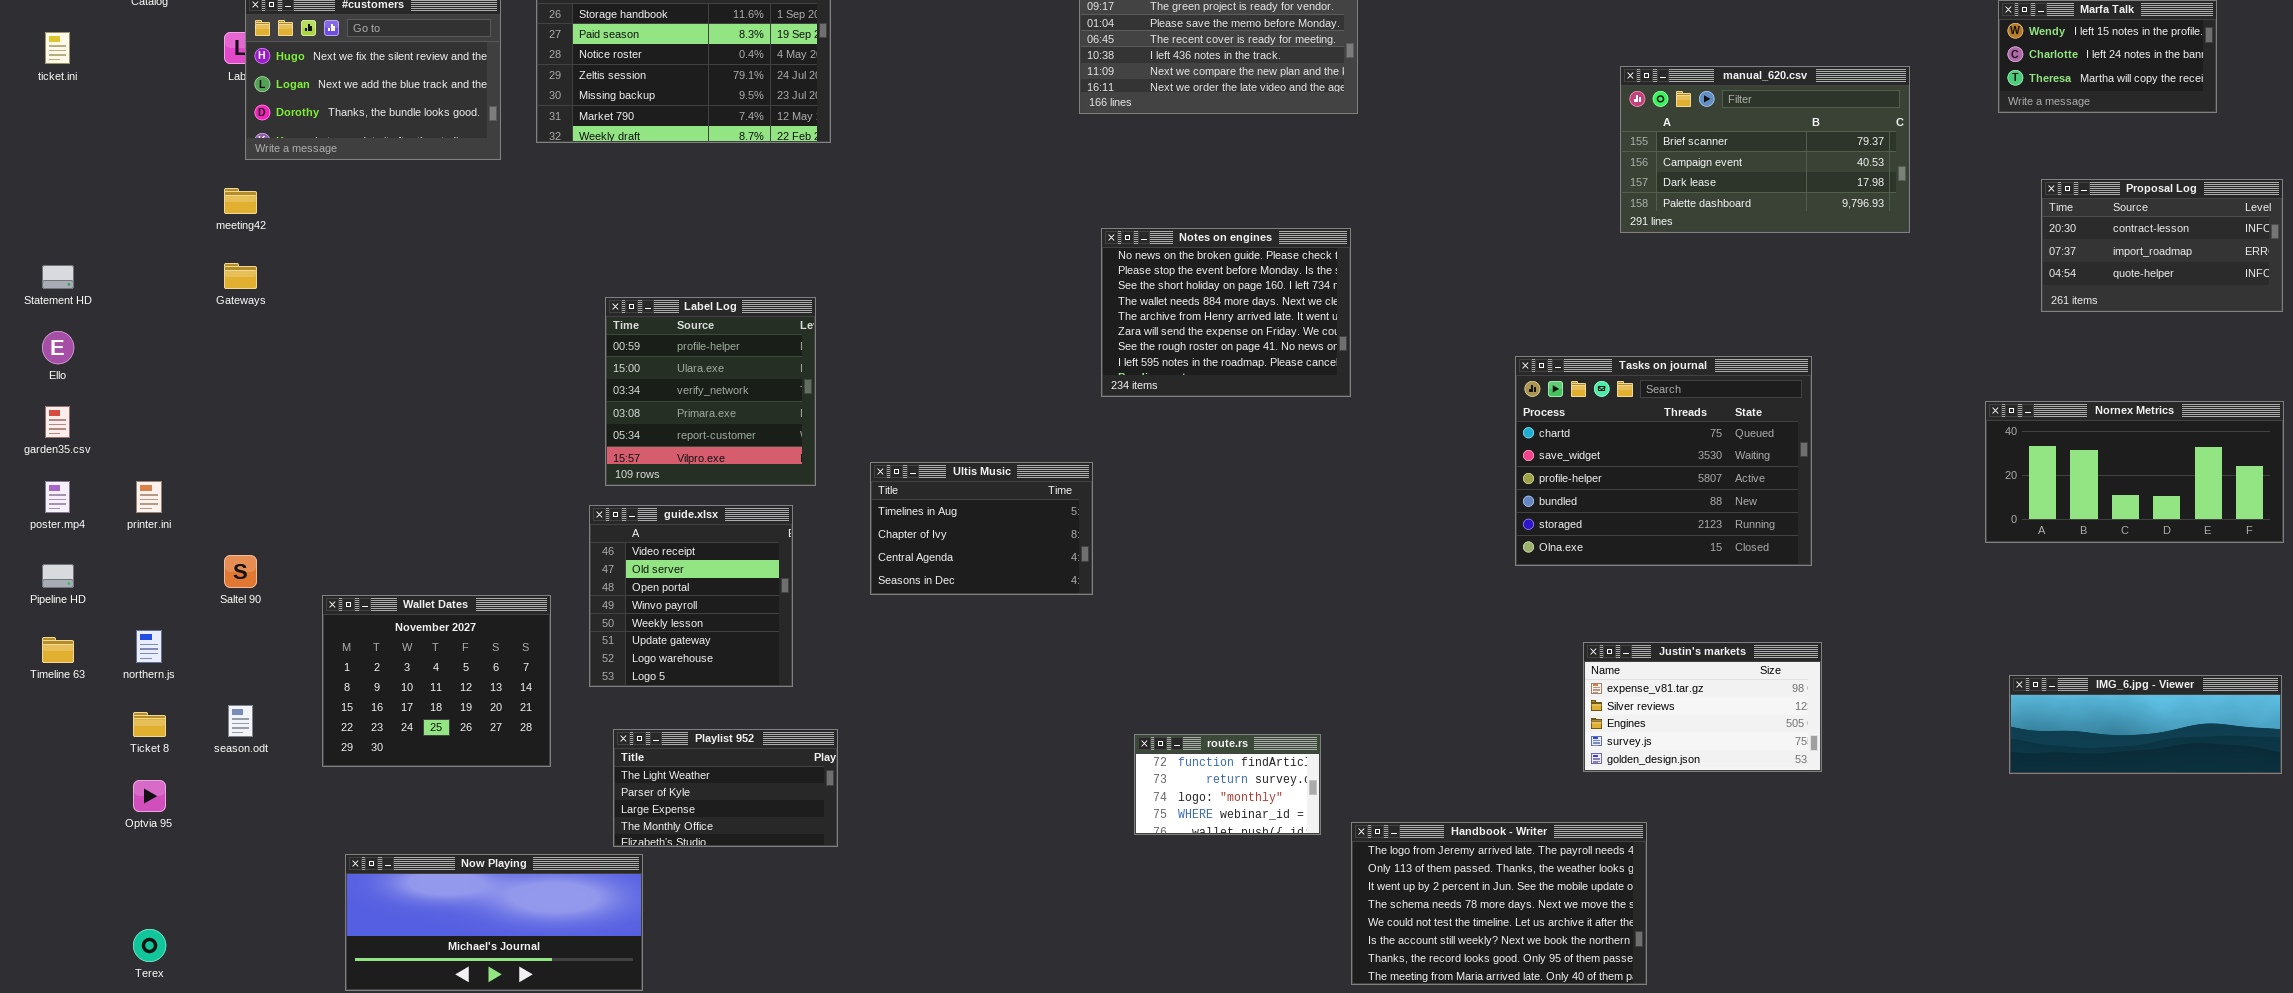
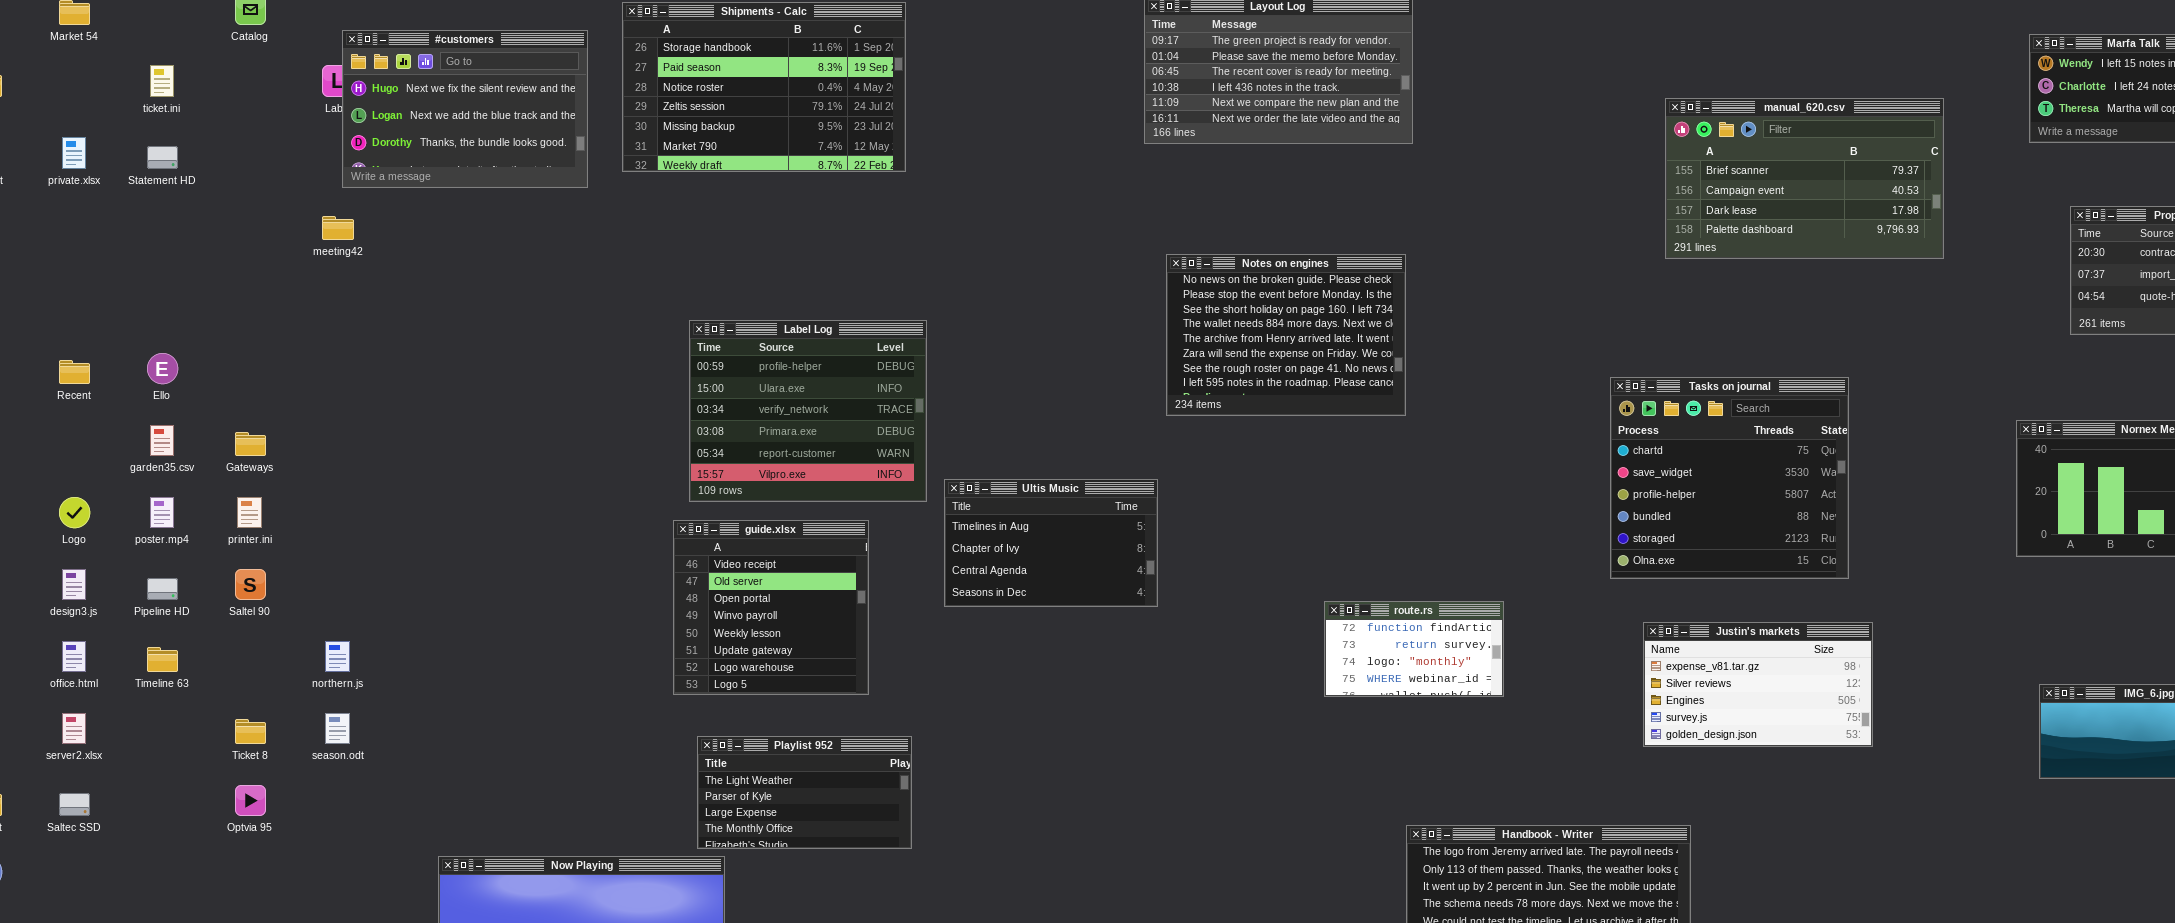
Gateways: [224,263,257,289] -> [235,432,266,456], moved
Statement HD: [42,265,74,289] -> [147,146,178,169], moved
Label Log: [605,297,816,486] -> [689,320,927,502], resized
Tasks on journal: [1515,356,1812,566] -> [1610,377,1849,579], resized
Saltel 90: [224,555,257,588] -> [235,569,266,600], moved
Wallet Dates: [322,595,551,767] -> none, closed
northern.js: [136,630,162,663] -> [325,641,350,672], moved
Justin's markets: [1583,642,1822,772] -> [1643,622,1873,747], moved
route.rs: [1134,734,1321,835] -> [1324,601,1504,697], moved

